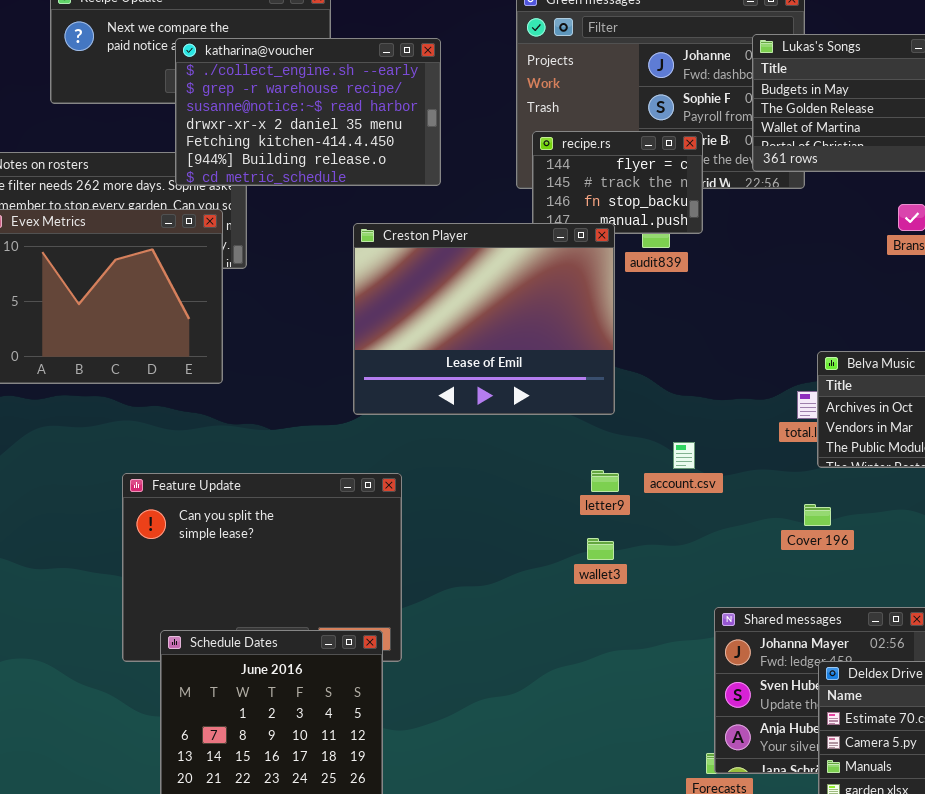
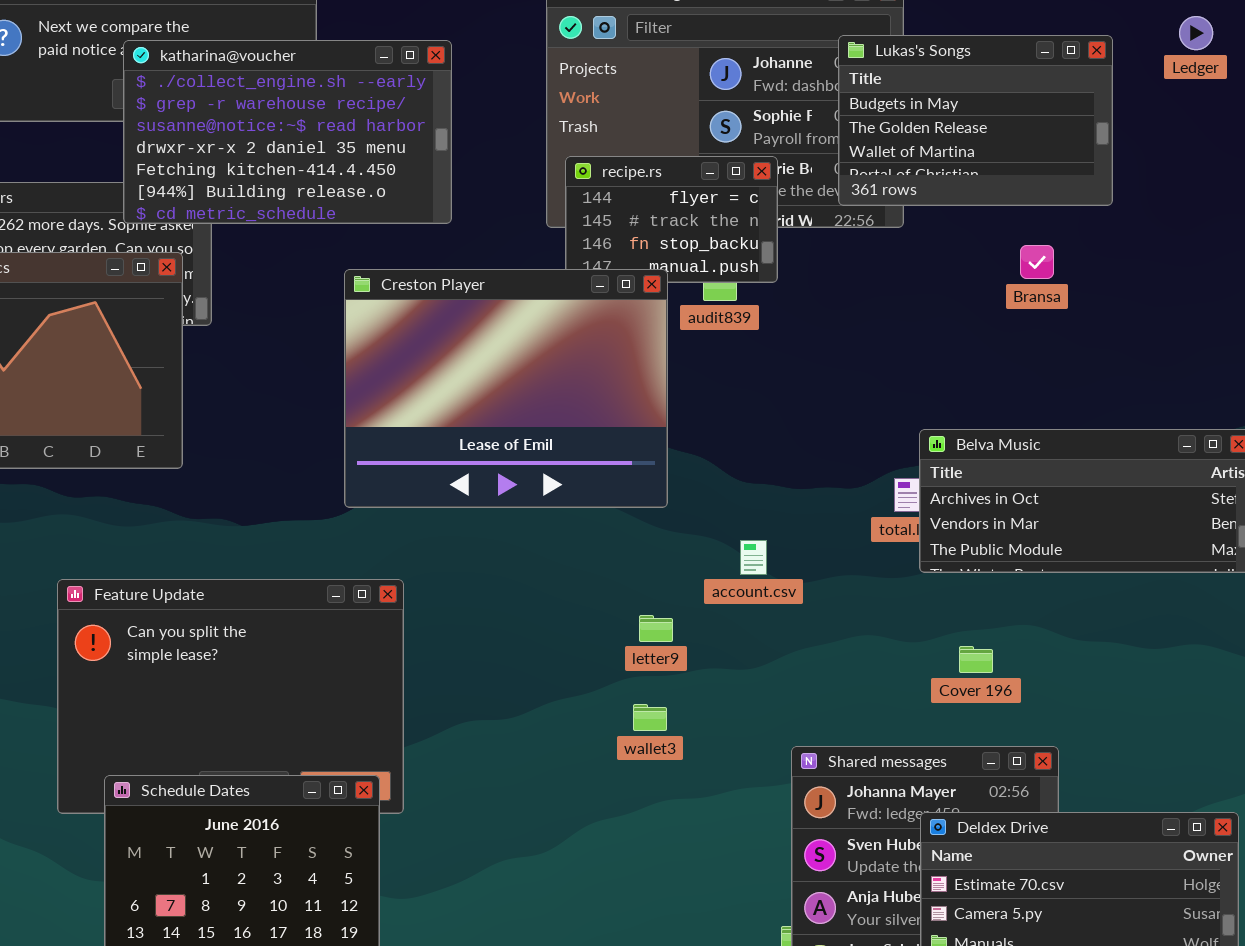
letter9: [591,470,619,492] -> [639,615,673,642], moved
Cover 196: [804,504,831,526] -> [959,646,993,673], moved
wallet3: [587,538,614,560] -> [633,704,667,731], moved

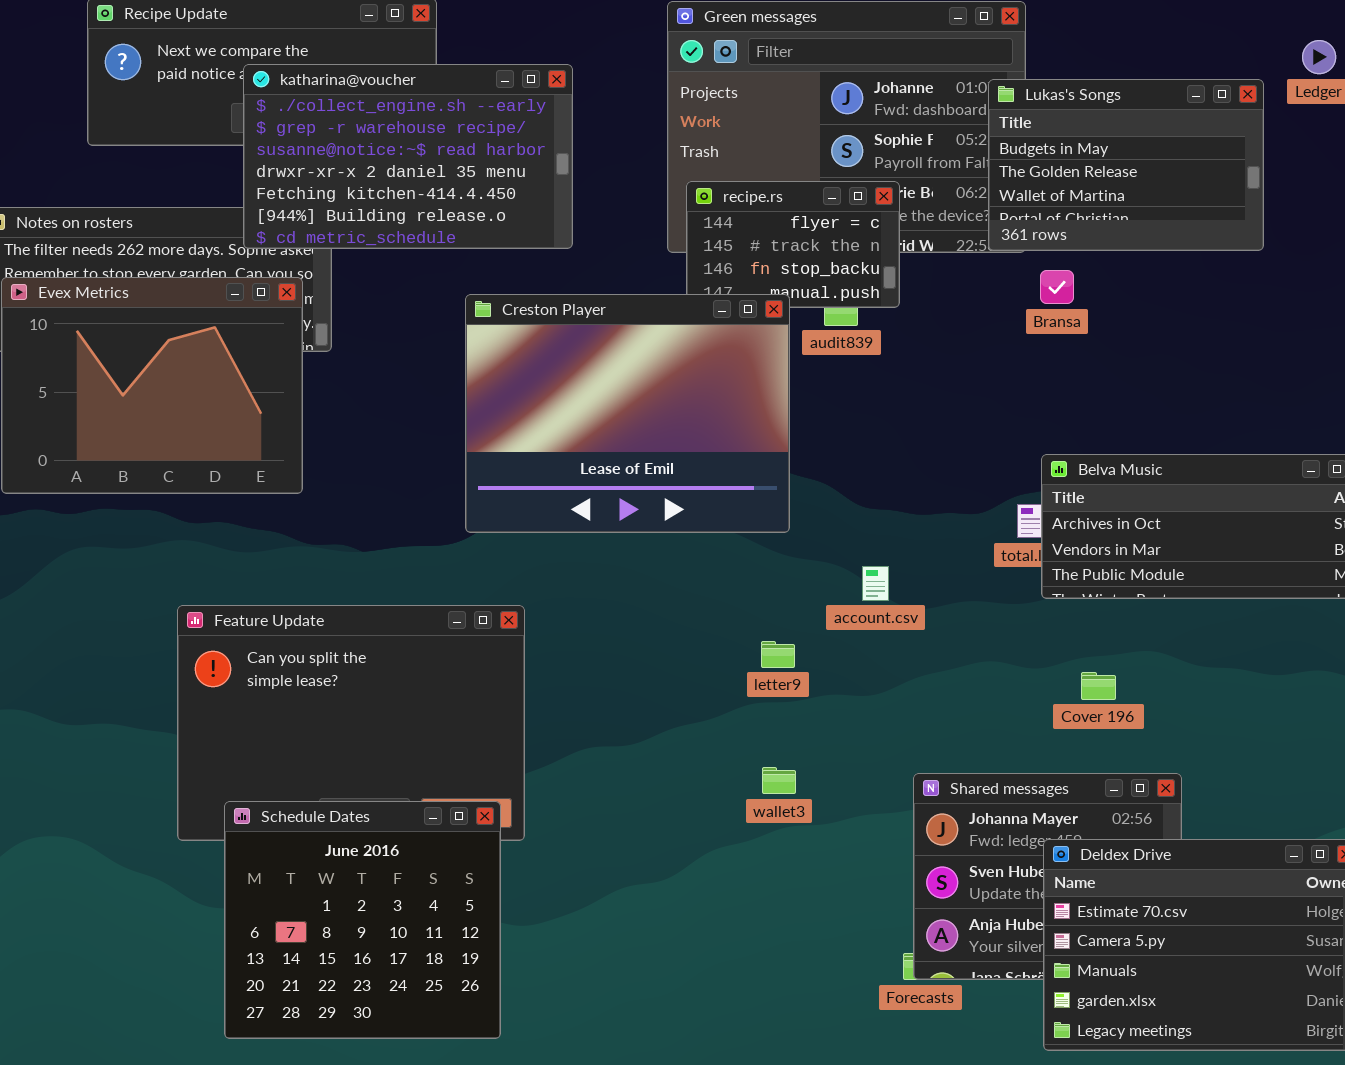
Lukas's Songs: [838,35,1113,206] -> [988,79,1264,251], moved
Bransa: [1020,245,1054,279] -> [1040,270,1074,304], moved
wallet3: [633,704,667,731] -> [762,767,796,794], moved

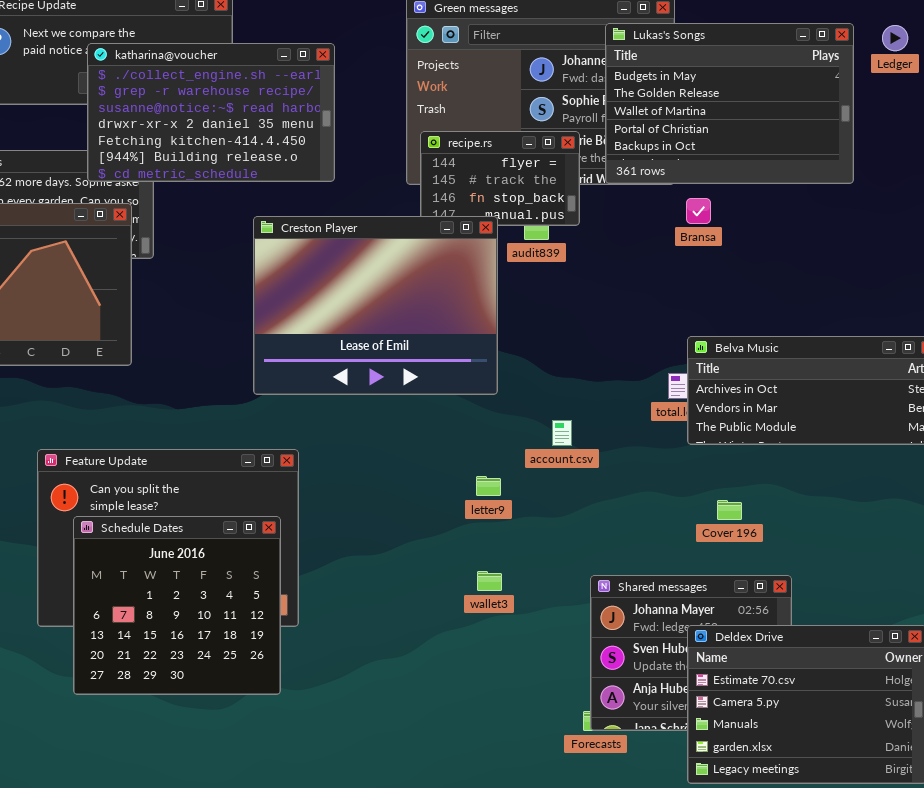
Lukas's Songs: [988,79,1264,251] -> [605,23,854,184], resized
Schedule Dates: [224,801,501,1039] -> [73,516,281,695], moved

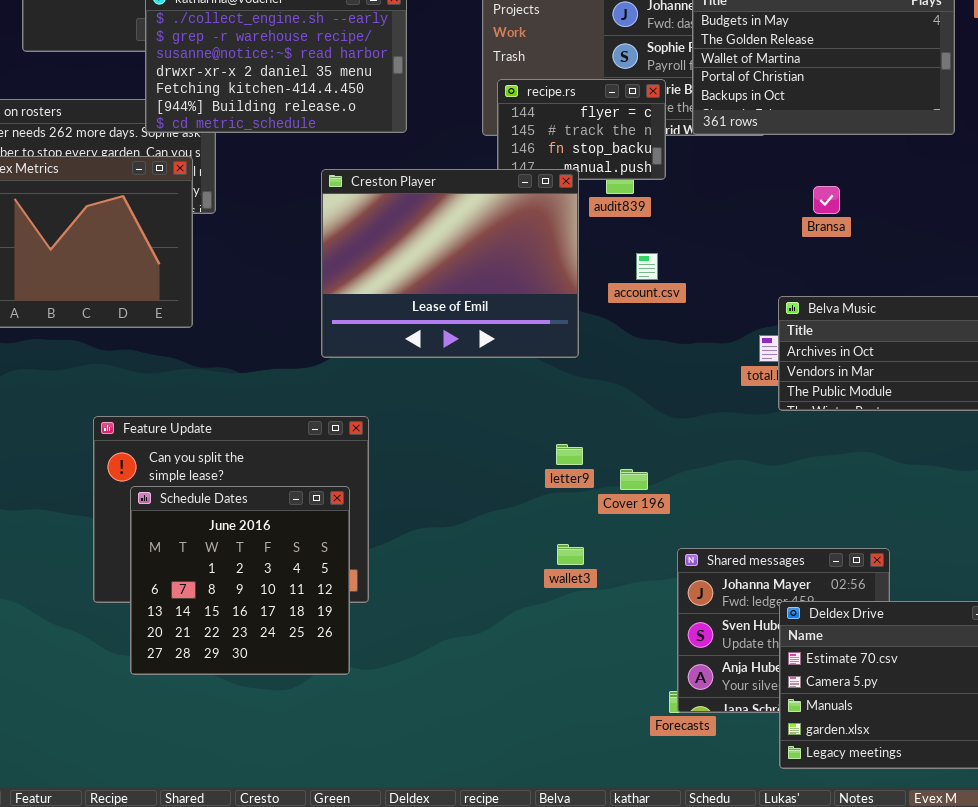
Bransa: [686,198,711,224] -> [813,186,840,214], moved
account.csv: [552,420,572,446] -> [636,253,658,280], moved
Cover 196: [717,500,742,520] -> [620,469,648,490], moved

